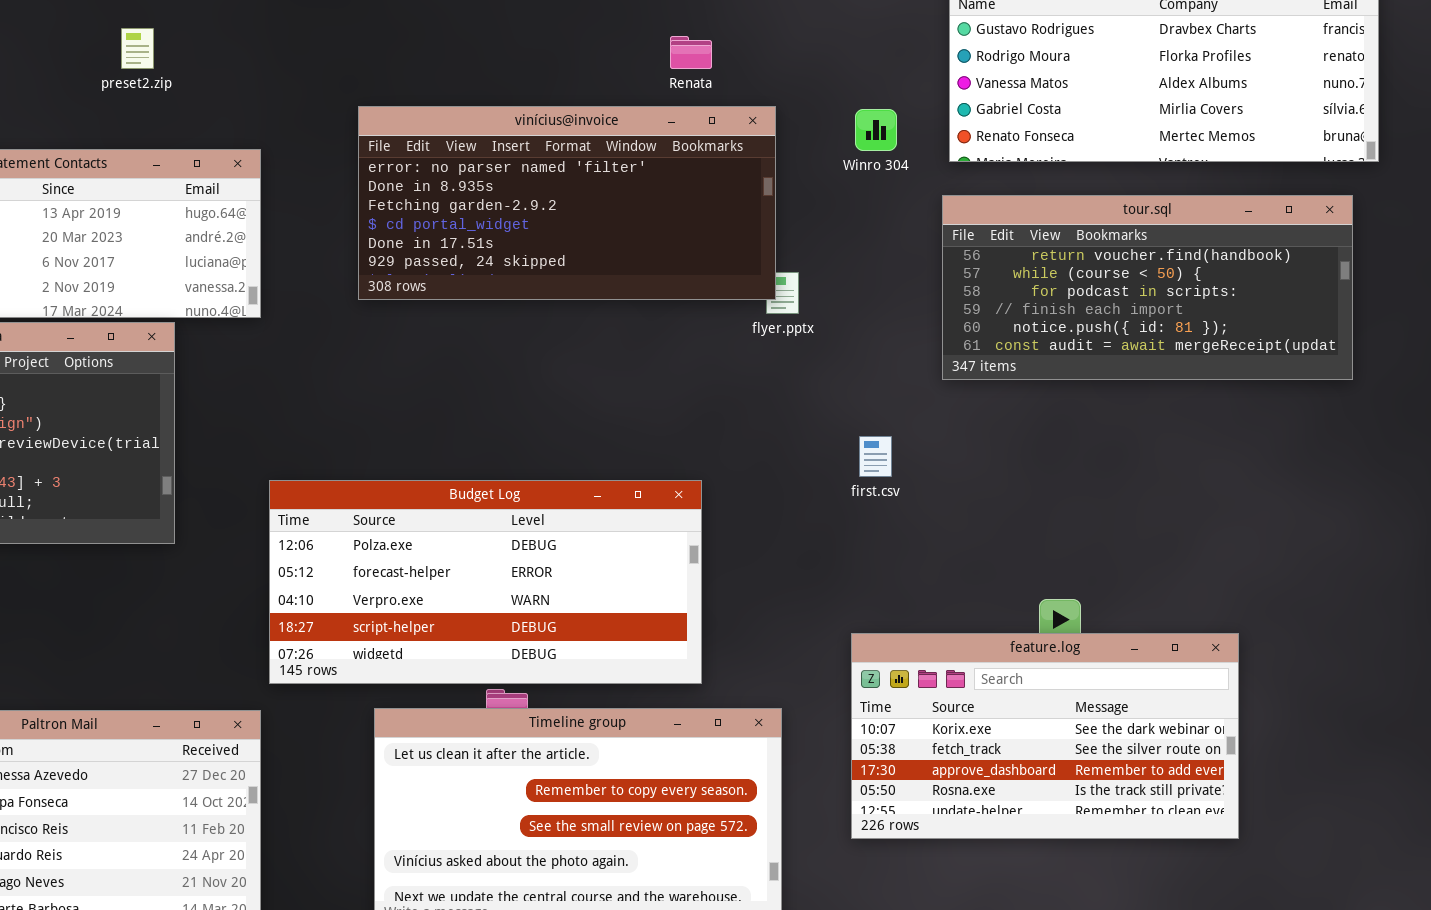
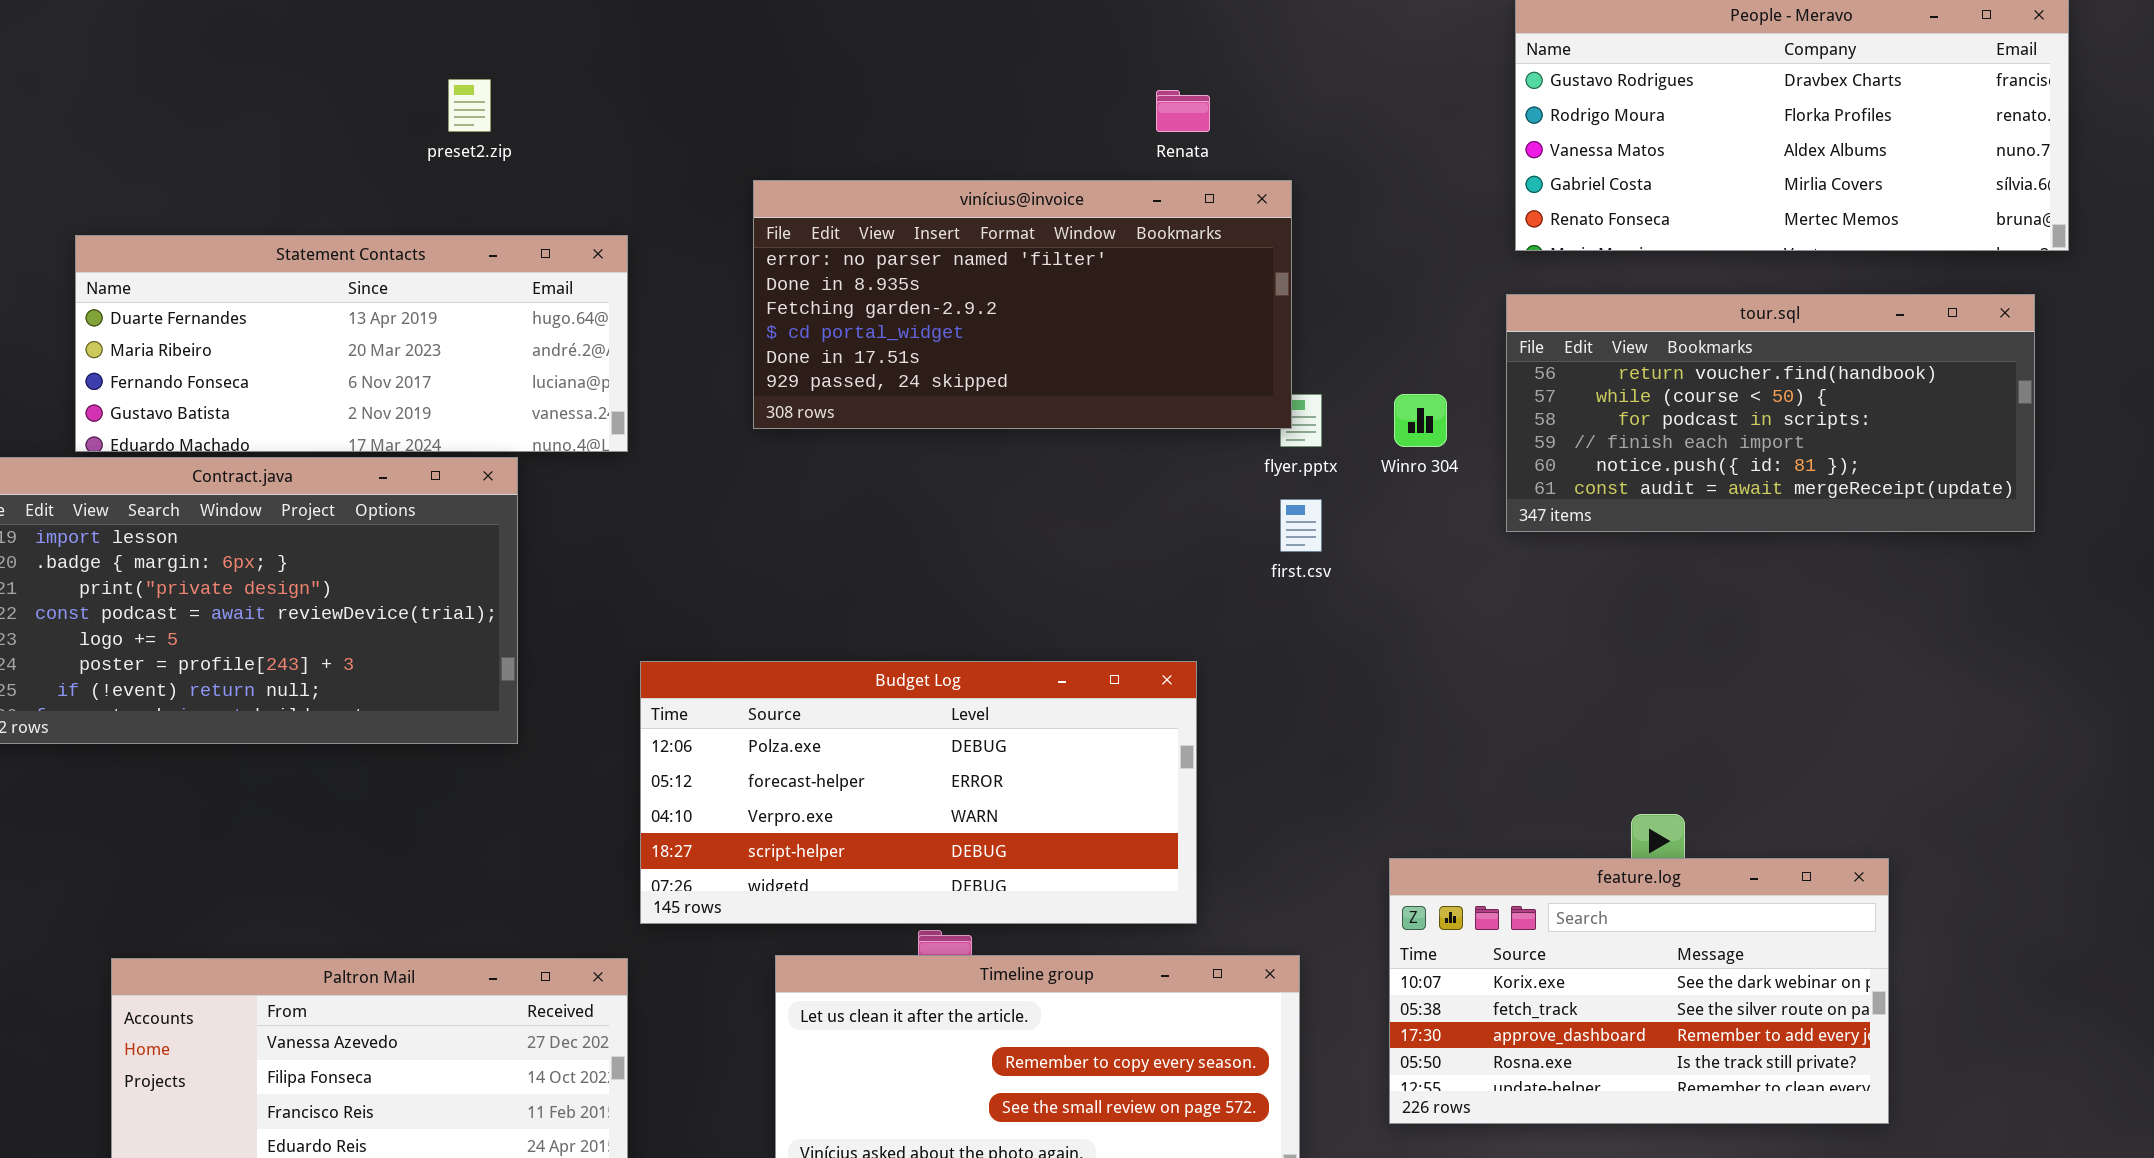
Winro 304: [855,109,897,151] -> [1394,394,1447,447], moved
first.csv: [859,436,892,477] -> [1280,499,1322,552], moved

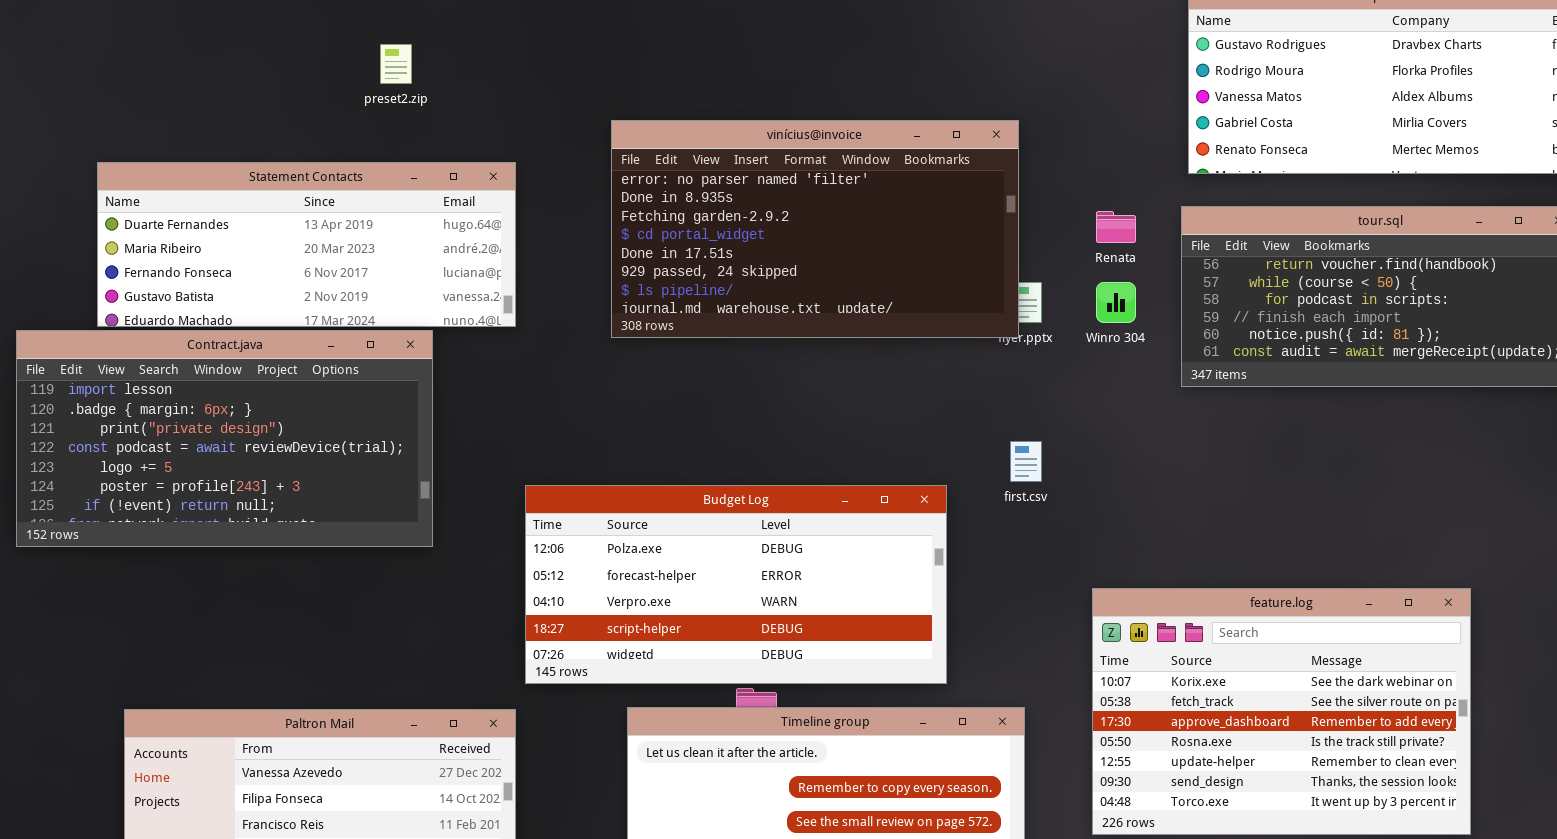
Renata: [1156,90,1210,132] -> [1096,211,1136,243], moved
vinícius@invoice: [753,180,1292,429] -> [611,120,1019,338], resized
first.csv: [1280,499,1322,552] -> [1010,441,1042,482], moved
feature.log: [1389,858,1889,1124] -> [1092,588,1471,835], resized

